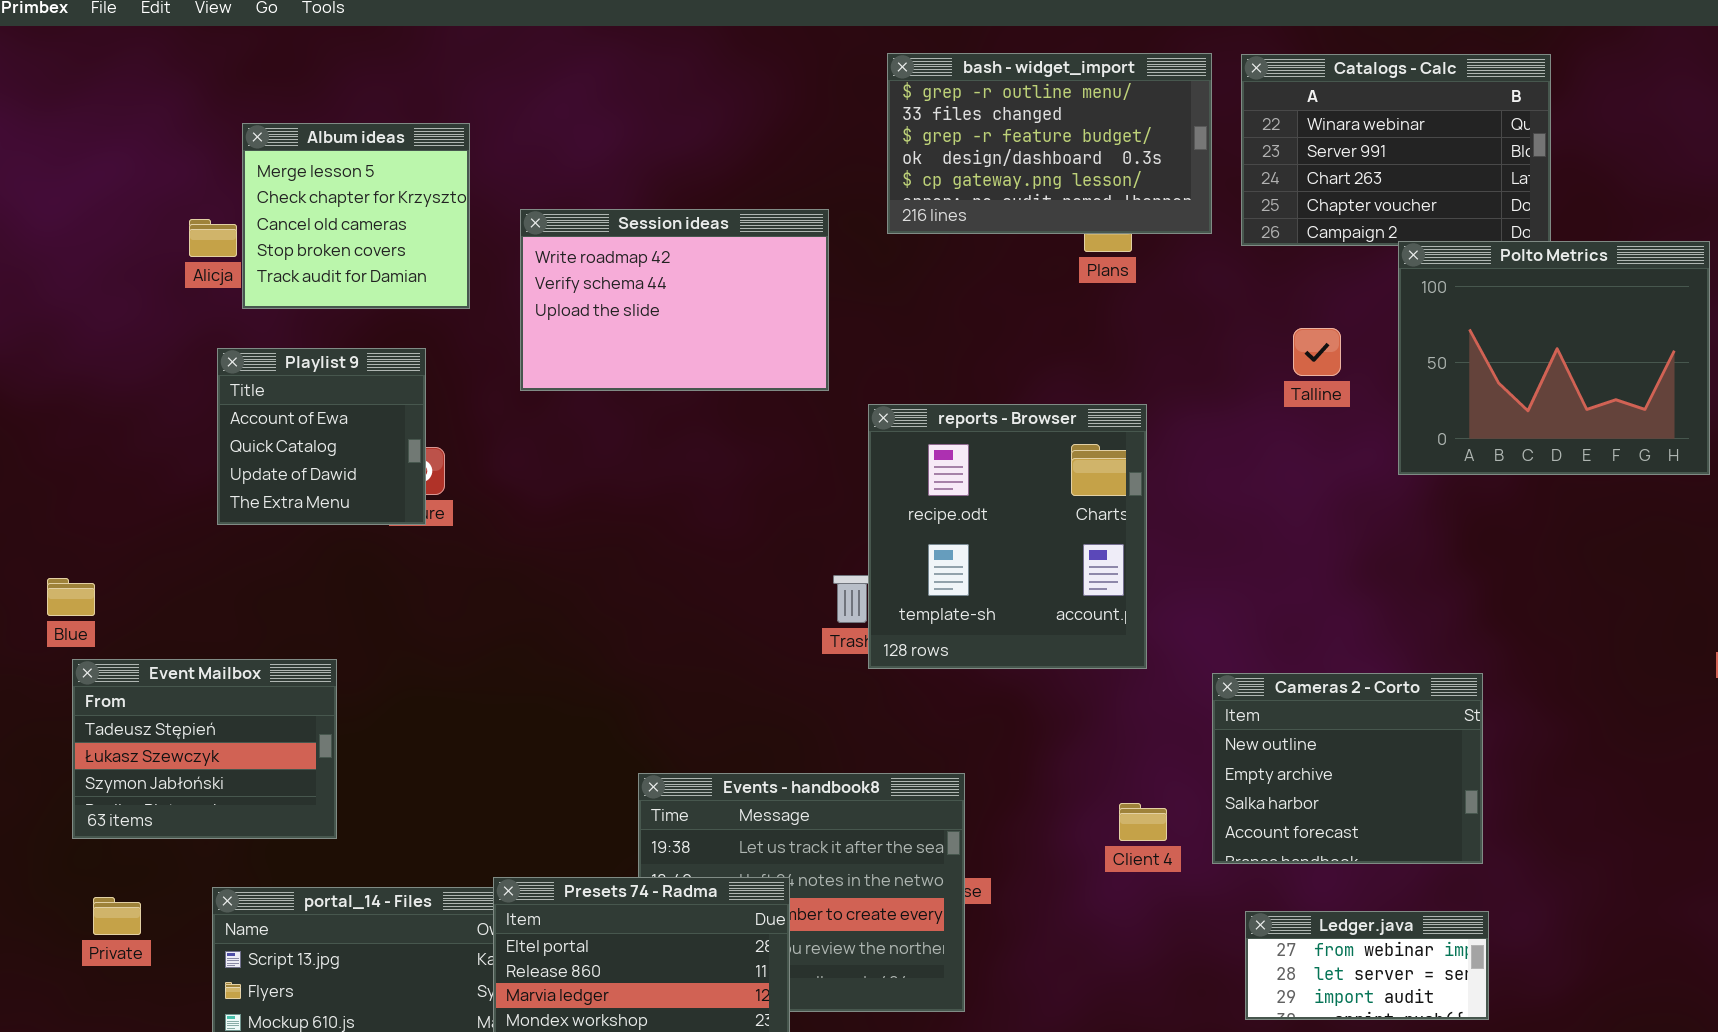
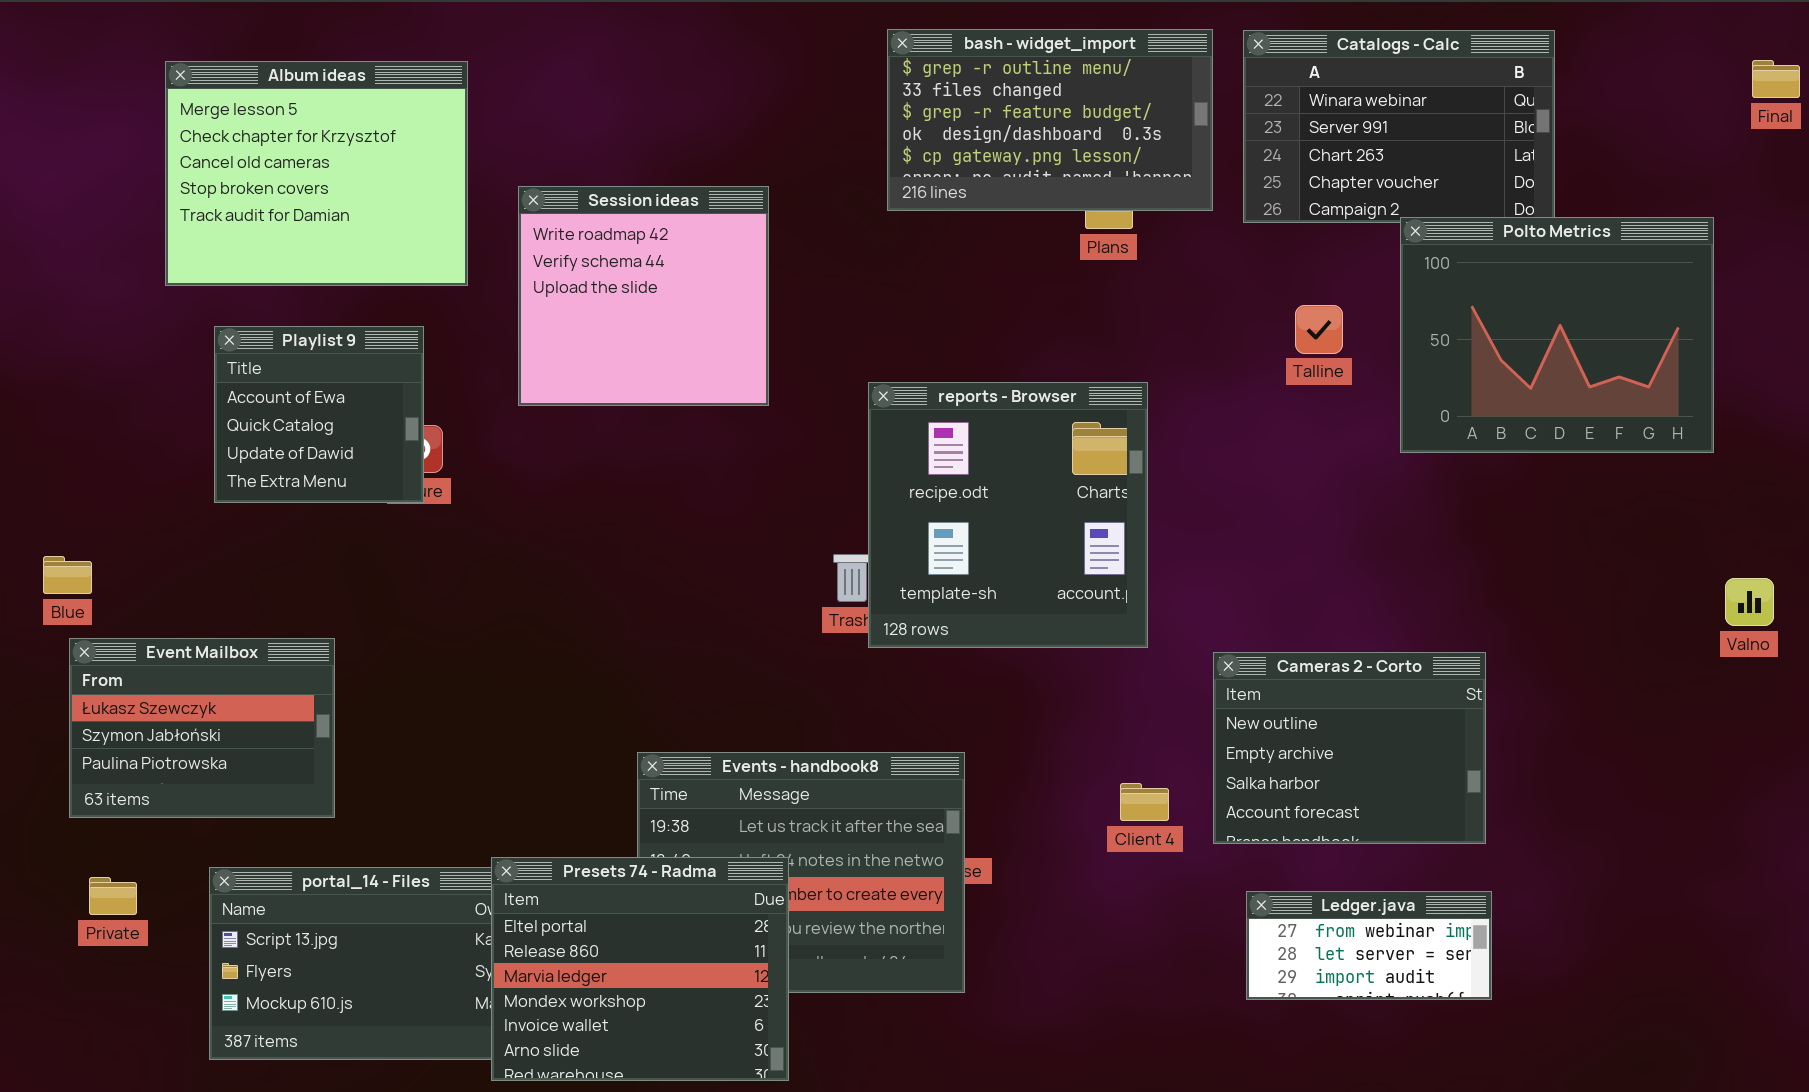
Album ideas: [242,123,470,309] -> [165,61,468,286], resized
Session ideas: [520,209,829,391] -> [518,186,769,406], resized
Event Mailbox: [72,659,337,839] -> [69,638,335,818], scrolled down 1 row

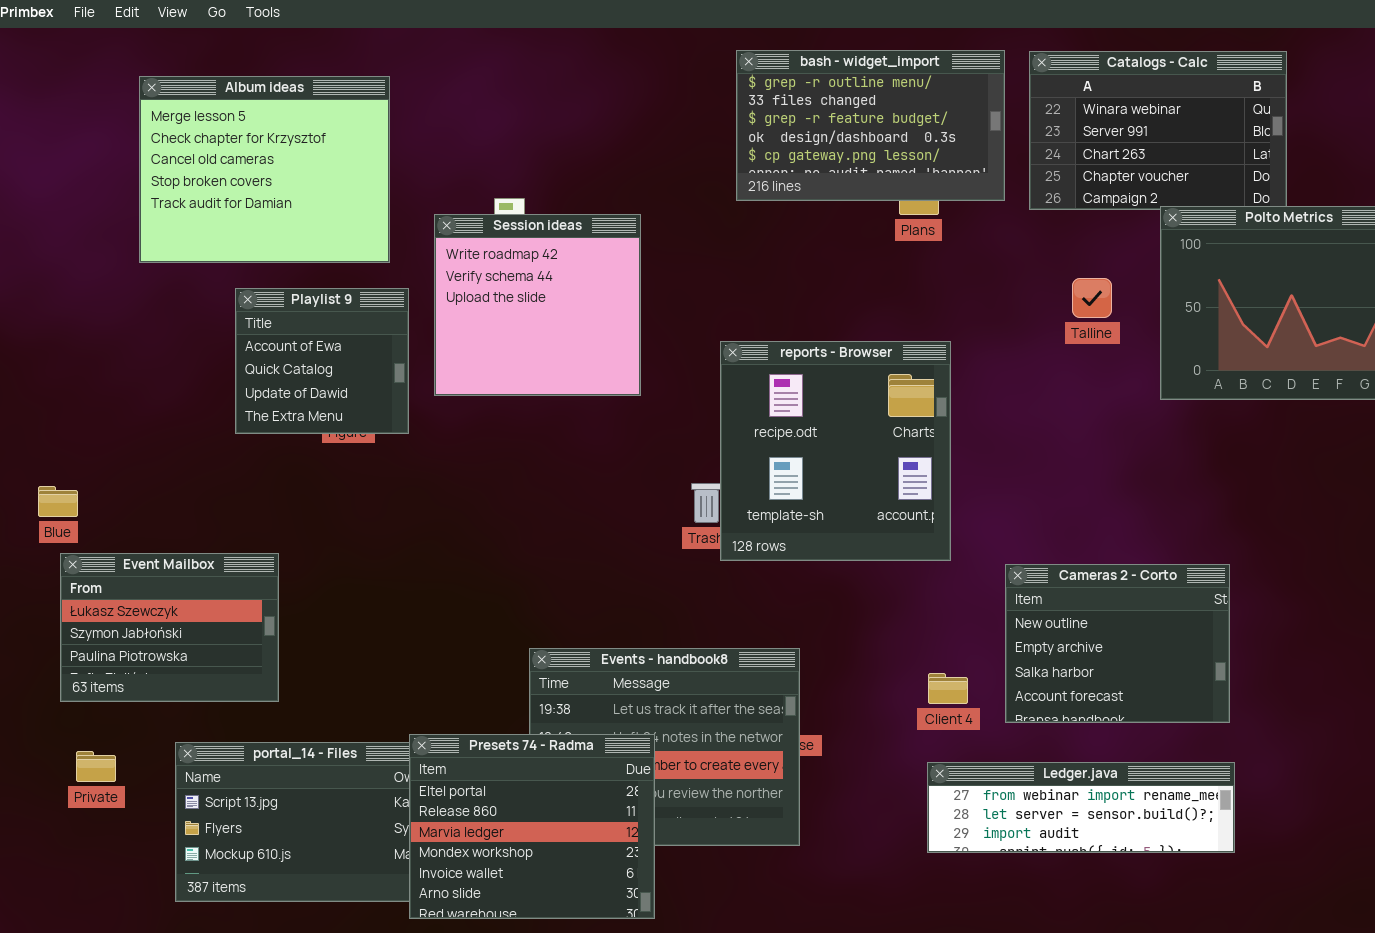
Session ideas: [518,186,769,406] -> [434,214,641,396], moved
Playlist 9: [214,326,424,503] -> [235,288,409,434], moved
Ledger.java: [1246,891,1492,1000] -> [927,762,1235,853], resized

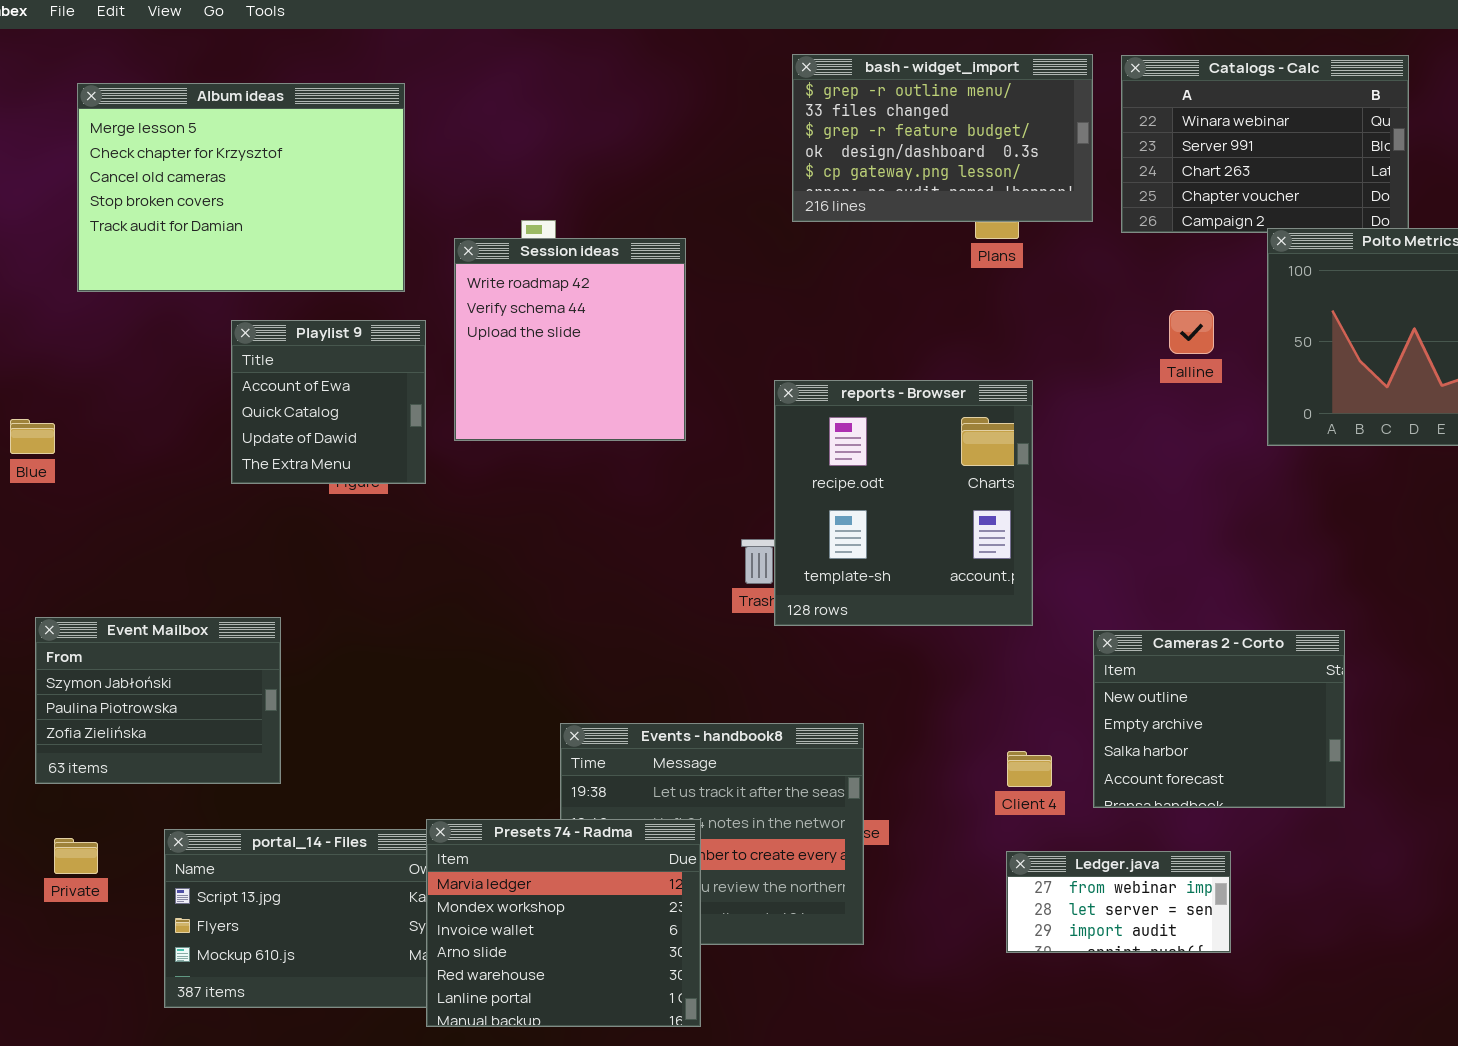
Album ideas: [139,76,390,263] -> [77,83,405,292], resized
Blue: [38,486,78,517] -> [10,419,55,454], moved
Event Mailbox: [60,553,279,702] -> [35,617,281,784], scrolled down 1 row
Presets 74 - Radma: [409,734,655,919] -> [426,819,701,1027], scrolled down 2 rows
Ledger.java: [927,762,1235,853] -> [1006,851,1231,953], resized

